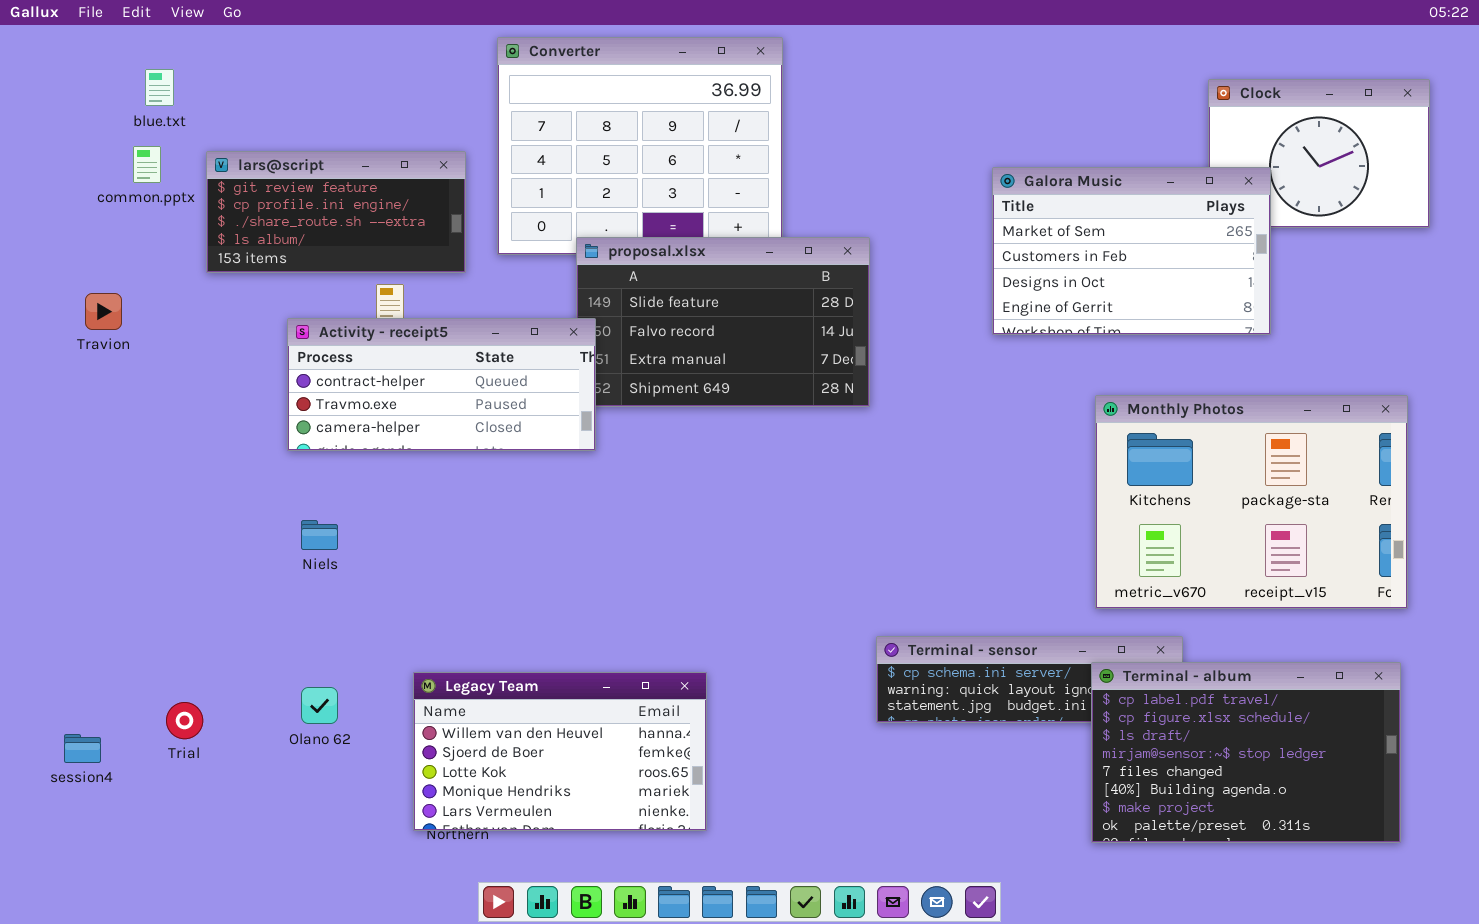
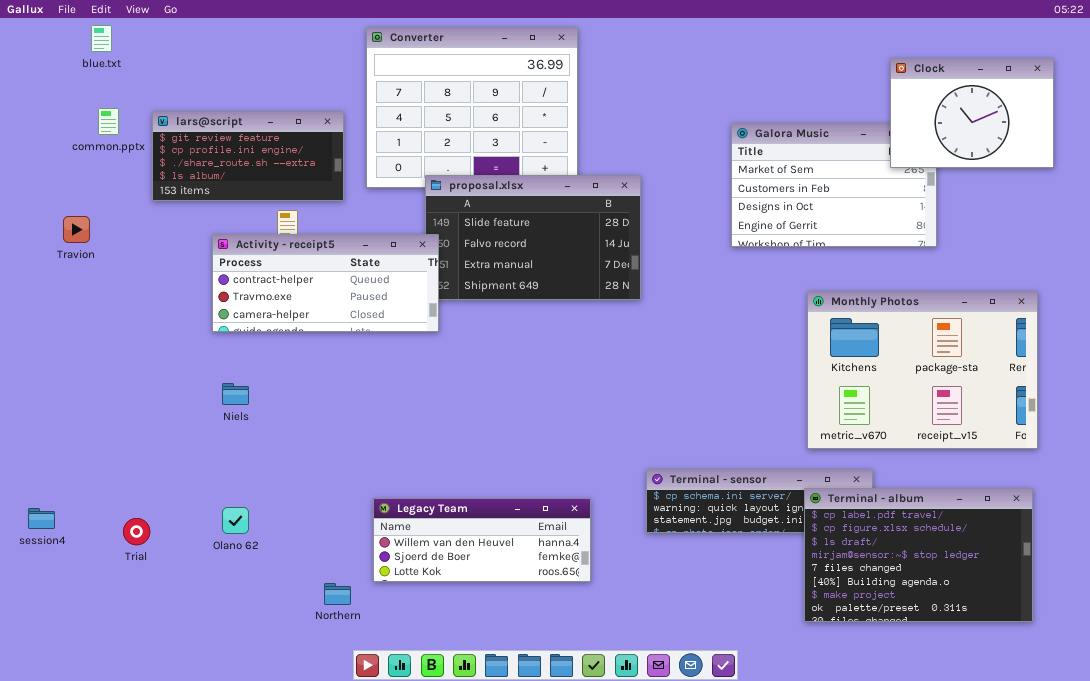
blue.txt: [145,69,174,106] -> [91,25,112,52], moved
Clock: [1208,79,1430,228] -> [890,58,1054,168], raised
Legacy Team: [413,672,707,831] -> [373,498,591,582], moved, resized
session4: [64,734,101,763] -> [28,508,55,529], moved

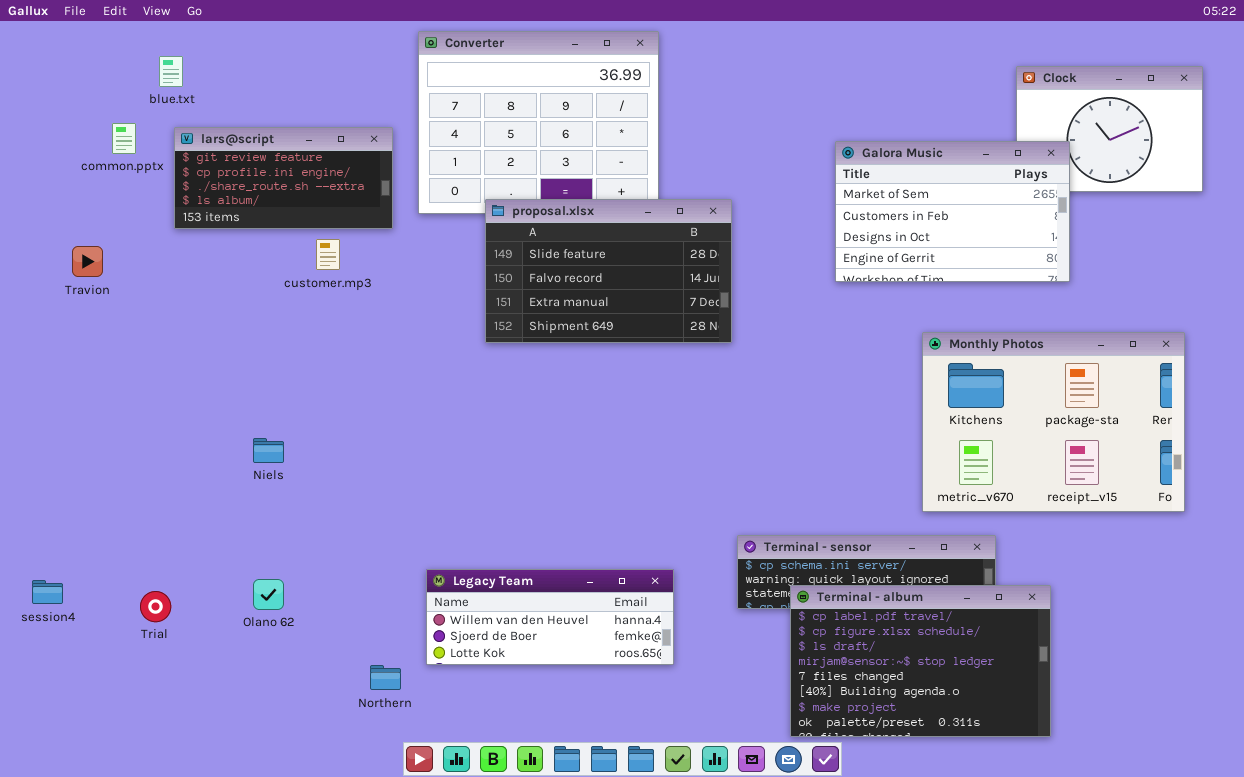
blue.txt: [91,25,112,52] -> [159,56,183,87], moved
Galora Music: [731,123,937,247] -> [835,141,1070,282], raised
Activity - receipt5: [212,234,439,332] -> none, closed
Terminal - album: [804,488,1033,622] -> [790,585,1051,737], moved

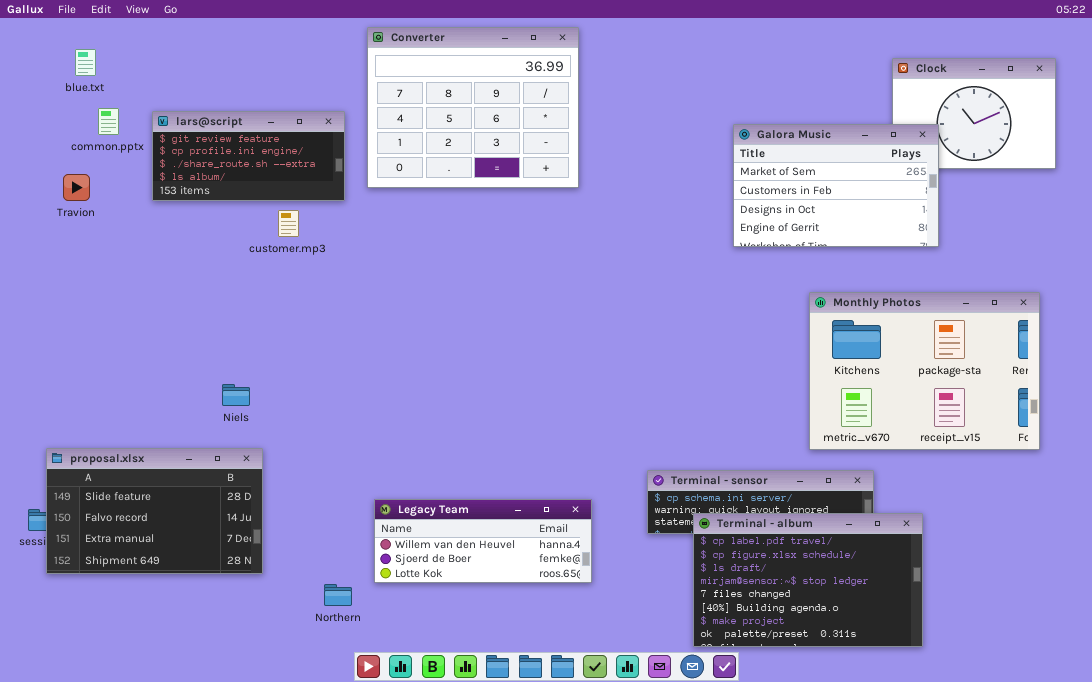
blue.txt: [159,56,183,87] -> [75,49,96,76], moved
proposal.xlsx: [485,199,732,343] -> [46,448,263,574], moved
Travion: [72,246,103,277] -> [63,174,90,201], moved

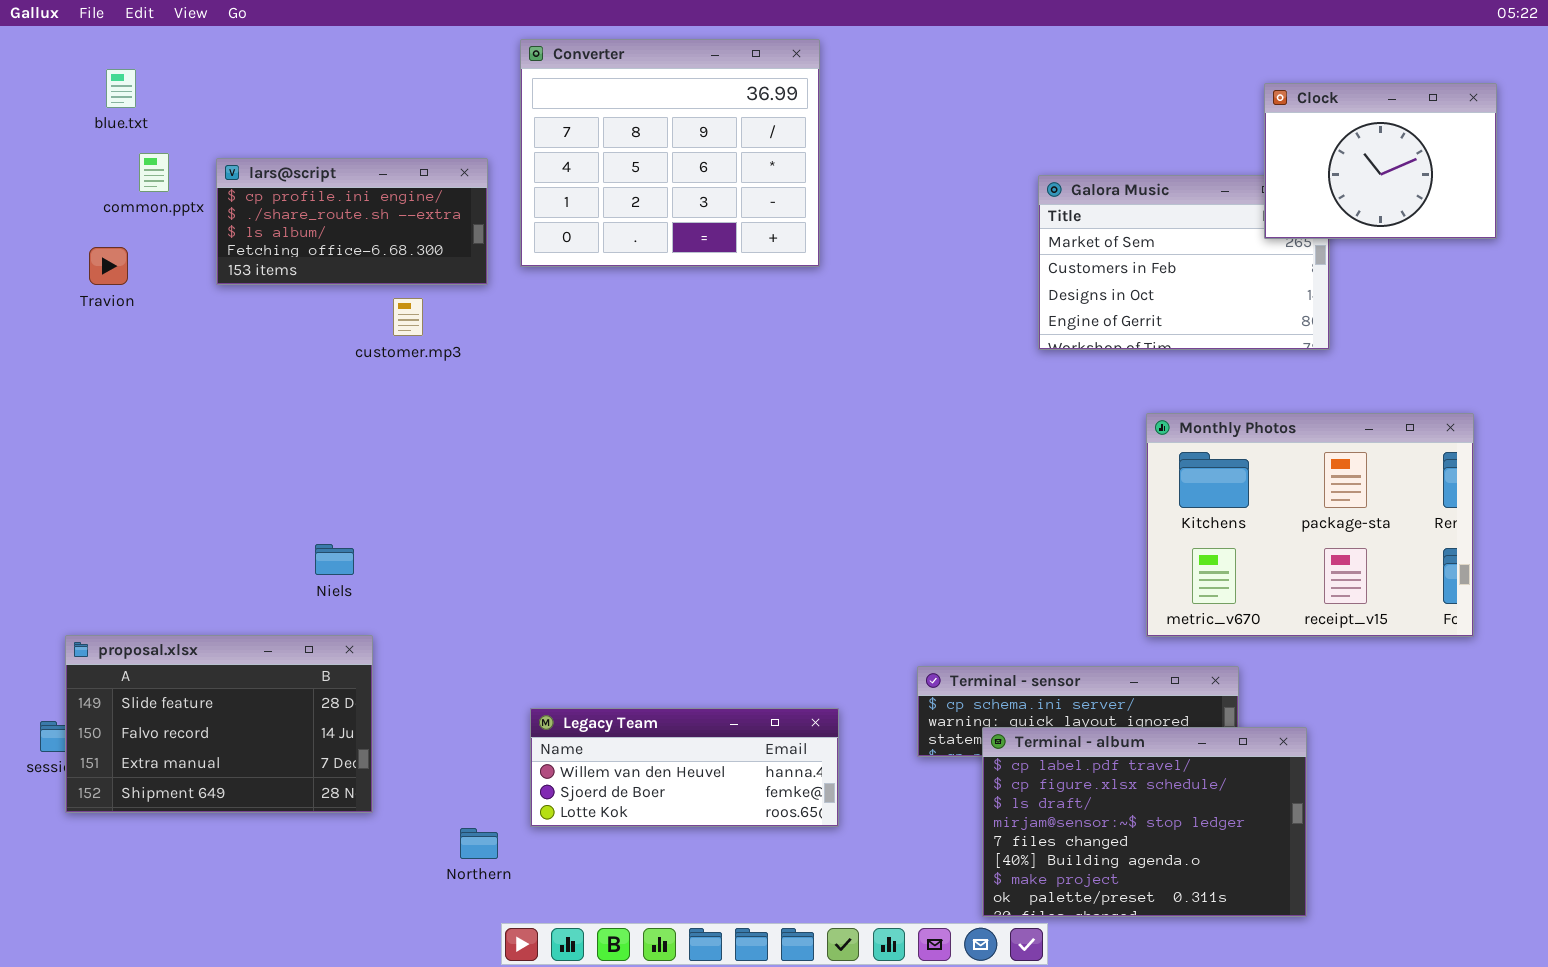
Clock: [892,58,1056,169] -> [1264,83,1497,239], raised
lars@script: [152,111,345,201] -> [216,158,488,285], scrolled down 1 row

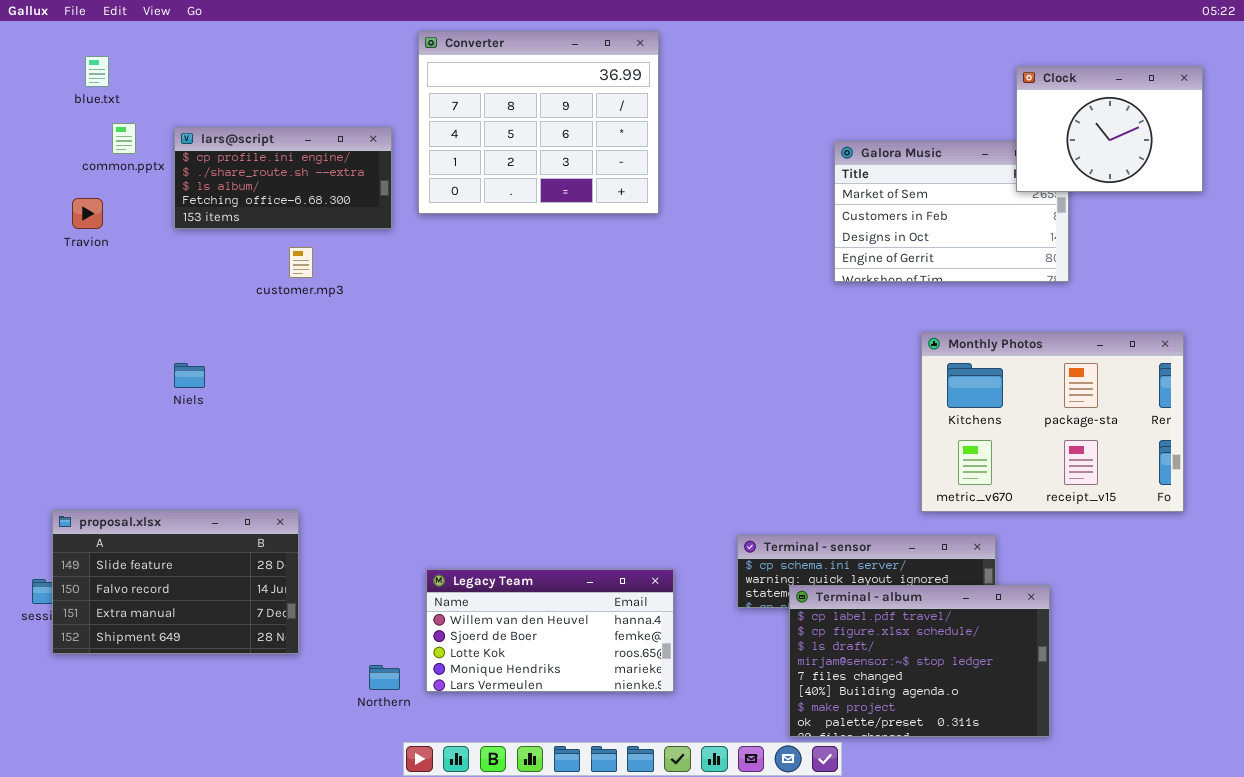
customer.mp3: [393,298,423,336] -> [289,247,313,278], moved
Niels: [315,544,354,575] -> [174,363,205,388], moved
Legacy Team: [530,708,839,827] -> [426,569,674,692], resized

